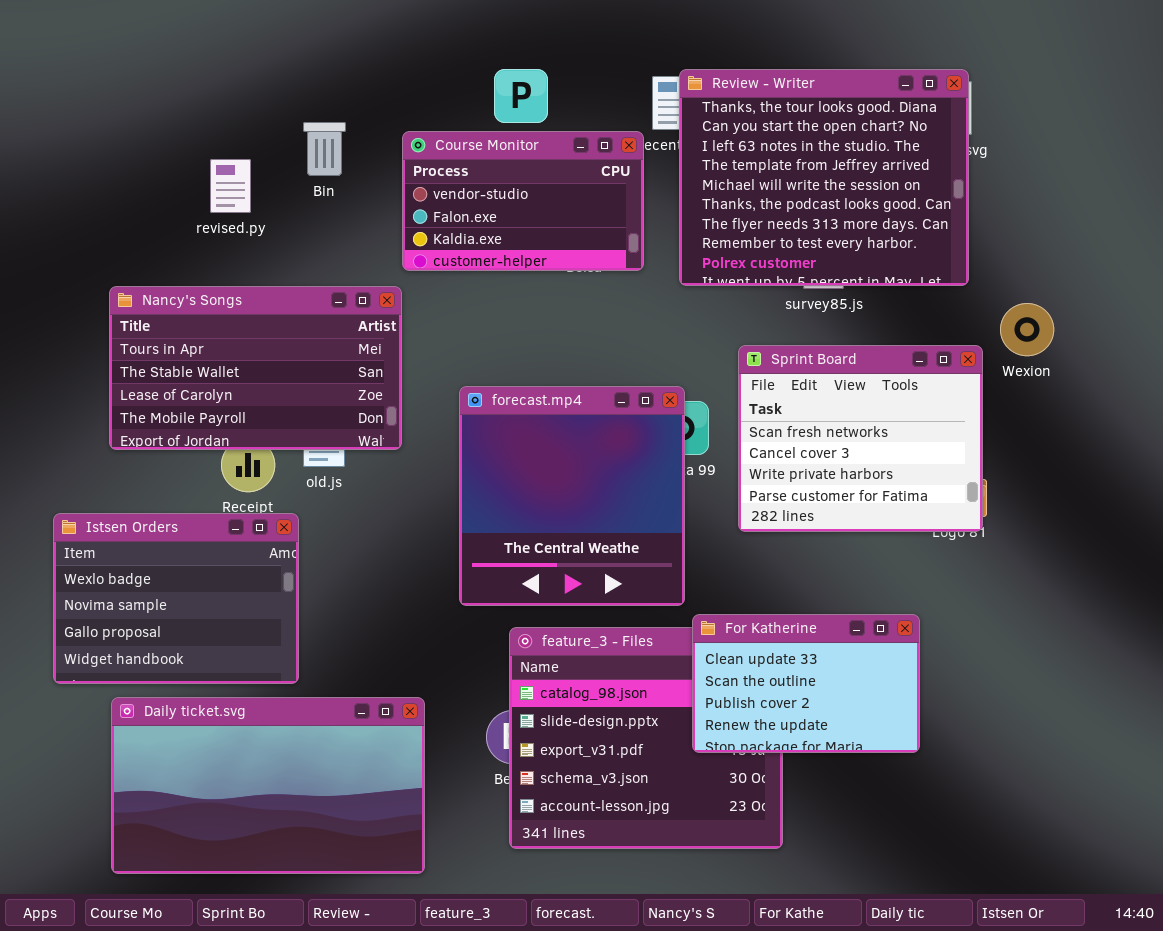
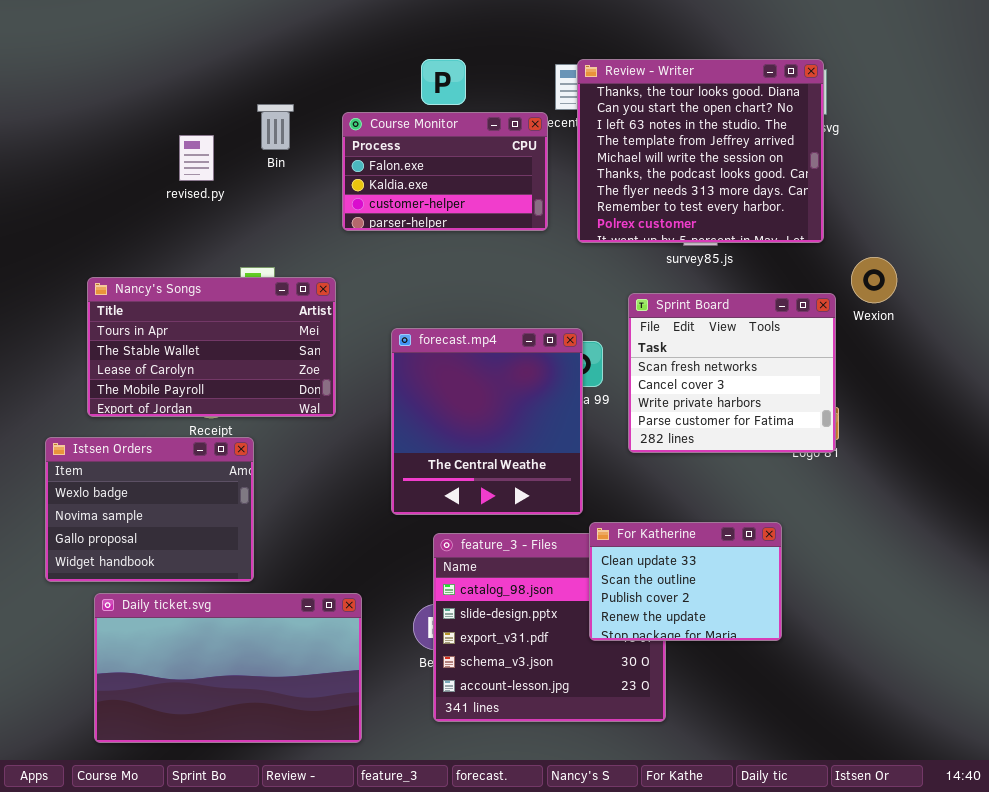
Course Monitor: [402,131,644,271] -> [342,112,548,231], scrolled down 1 row
Nancy's Songs: [109,286,402,450] -> [87,277,336,417], moved

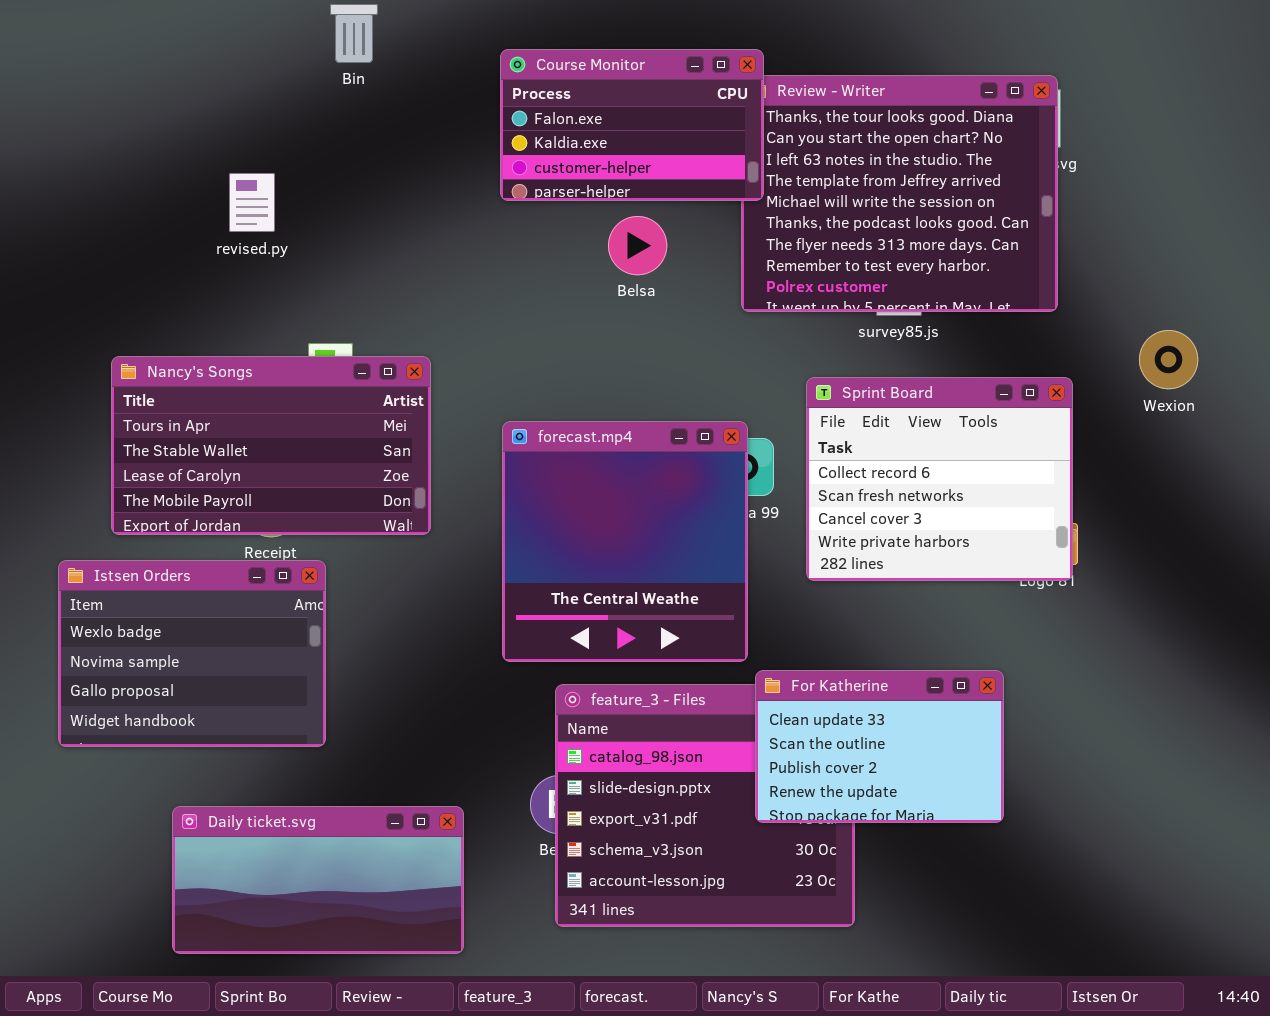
Bin: [257,104,294,150] -> [330,4,378,63], moved
Course Monitor: [342,112,548,231] -> [500,49,764,201], moved
Wexion: [851,257,897,303] -> [1139,330,1198,389], moved
Sprint Board: [628,293,836,453] -> [806,377,1073,581], scrolled up 1 row
Daily ticket.svg: [94,593,362,743] -> [172,806,464,954], resized

